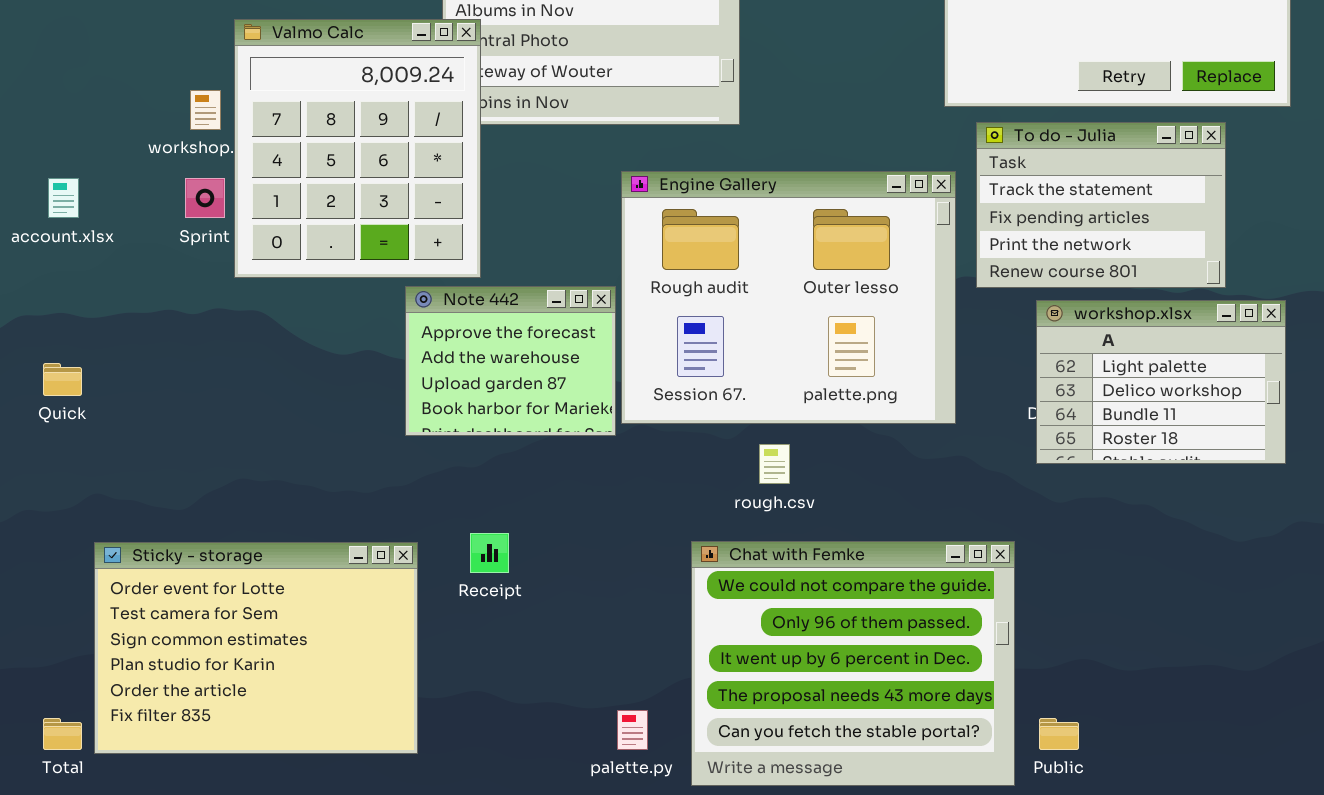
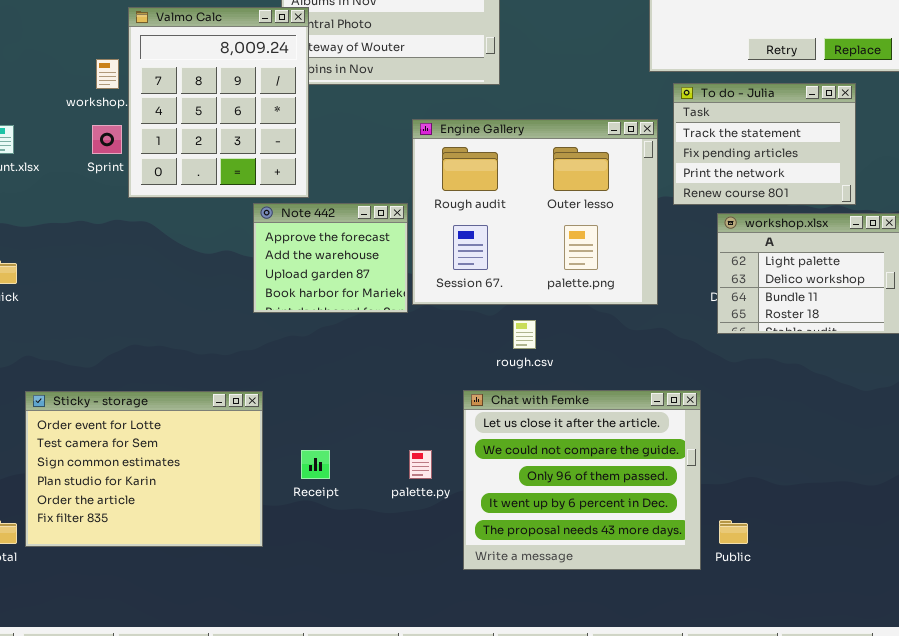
Receipt: [470,533,509,573] -> [301,450,330,479], moved
Chat with Femke: [691,541,1015,786] -> [463,390,701,570], scrolled up 1 row
palette.py: [617,710,648,750] -> [409,450,432,479], moved

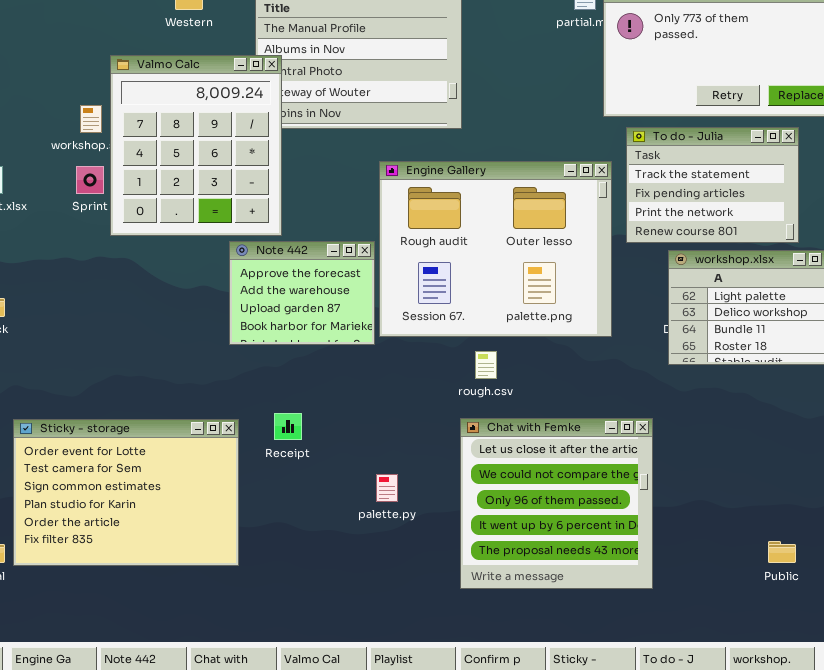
Chat with Femke: [463,390,701,570] -> [460,418,653,589], resized
Receipt: [301,450,330,479] -> [274,413,302,440], moved
Public: [719,520,748,544] -> [768,541,796,563], moved

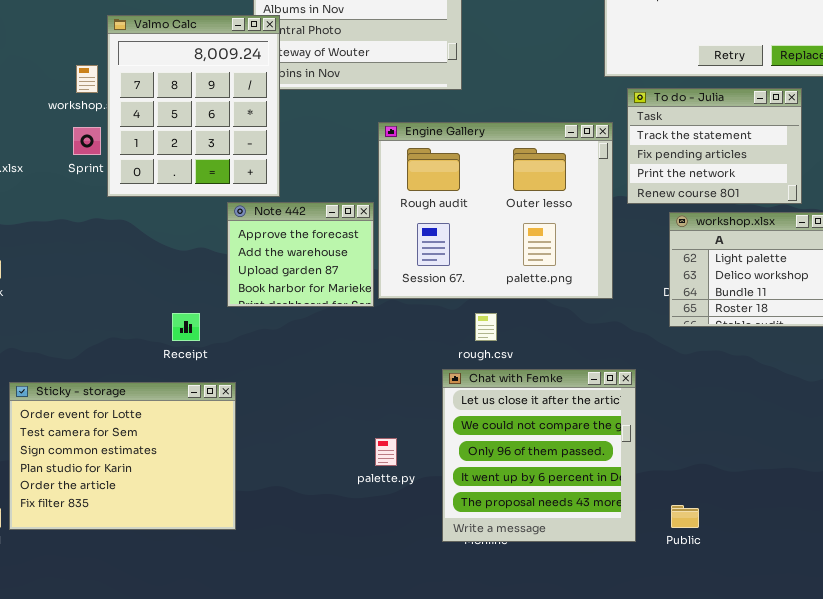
Receipt: [274,413,302,440] -> [172,313,200,341], moved
Chat with Femke: [460,418,653,589] -> [442,369,636,542], moved
Public: [768,541,796,563] -> [671,505,699,528], moved

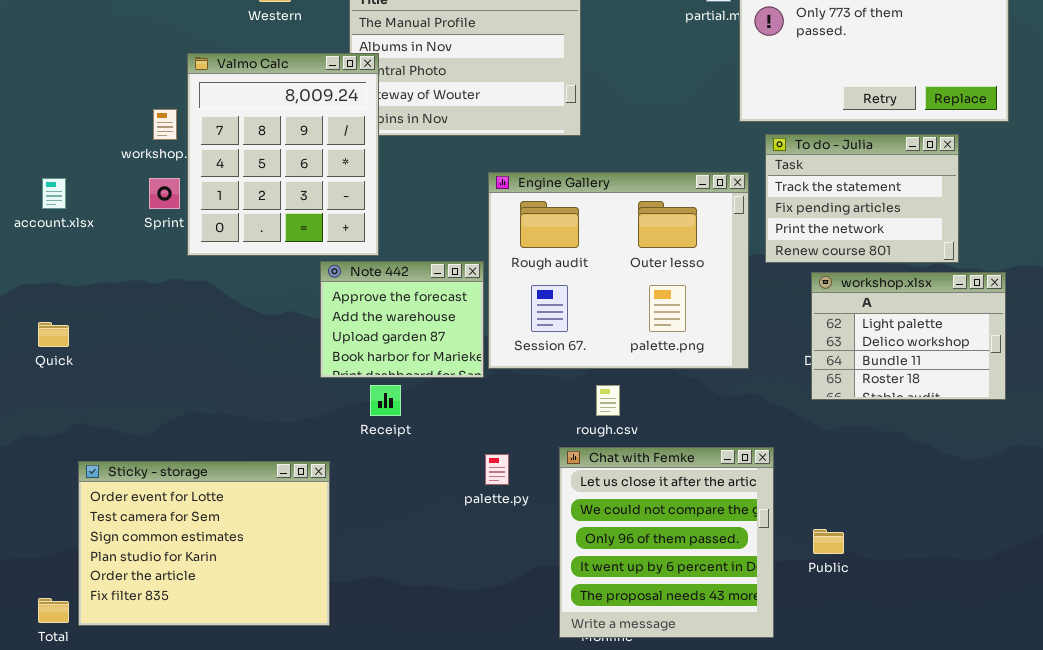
Receipt: [172,313,200,341] -> [370,385,401,416], moved
palette.py: [375,438,397,466] -> [485,454,509,485], moved
Public: [671,505,699,528] -> [813,529,844,554], moved

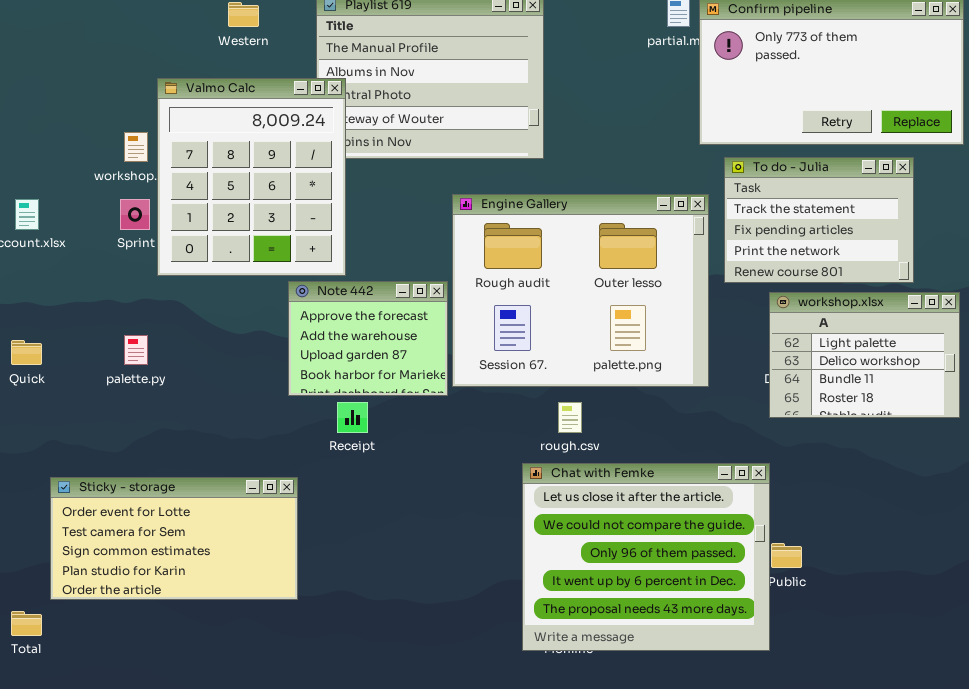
Chat with Femke: [559,447,774,638] -> [522,463,770,651], resized
palette.py: [485,454,509,485] -> [124,335,148,365], moved
Sticky - storage: [78,461,330,626] -> [50,477,298,600], resized

